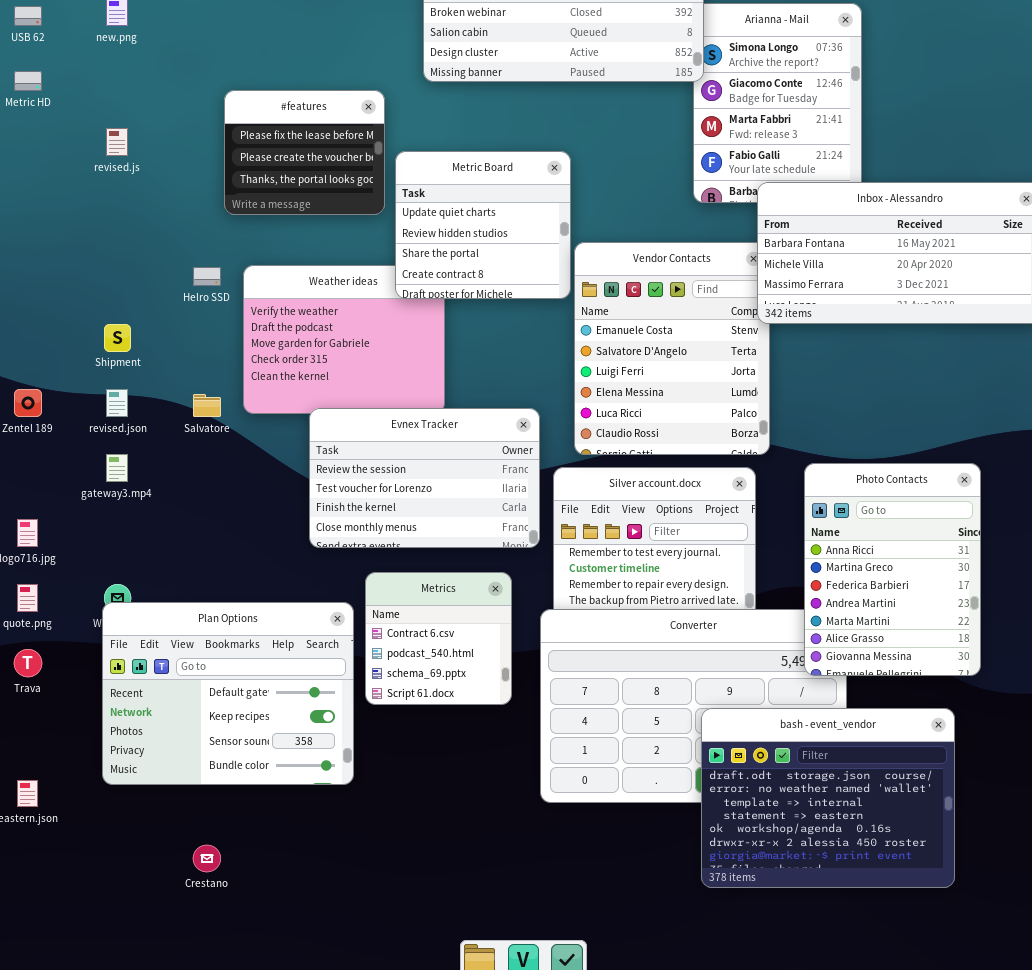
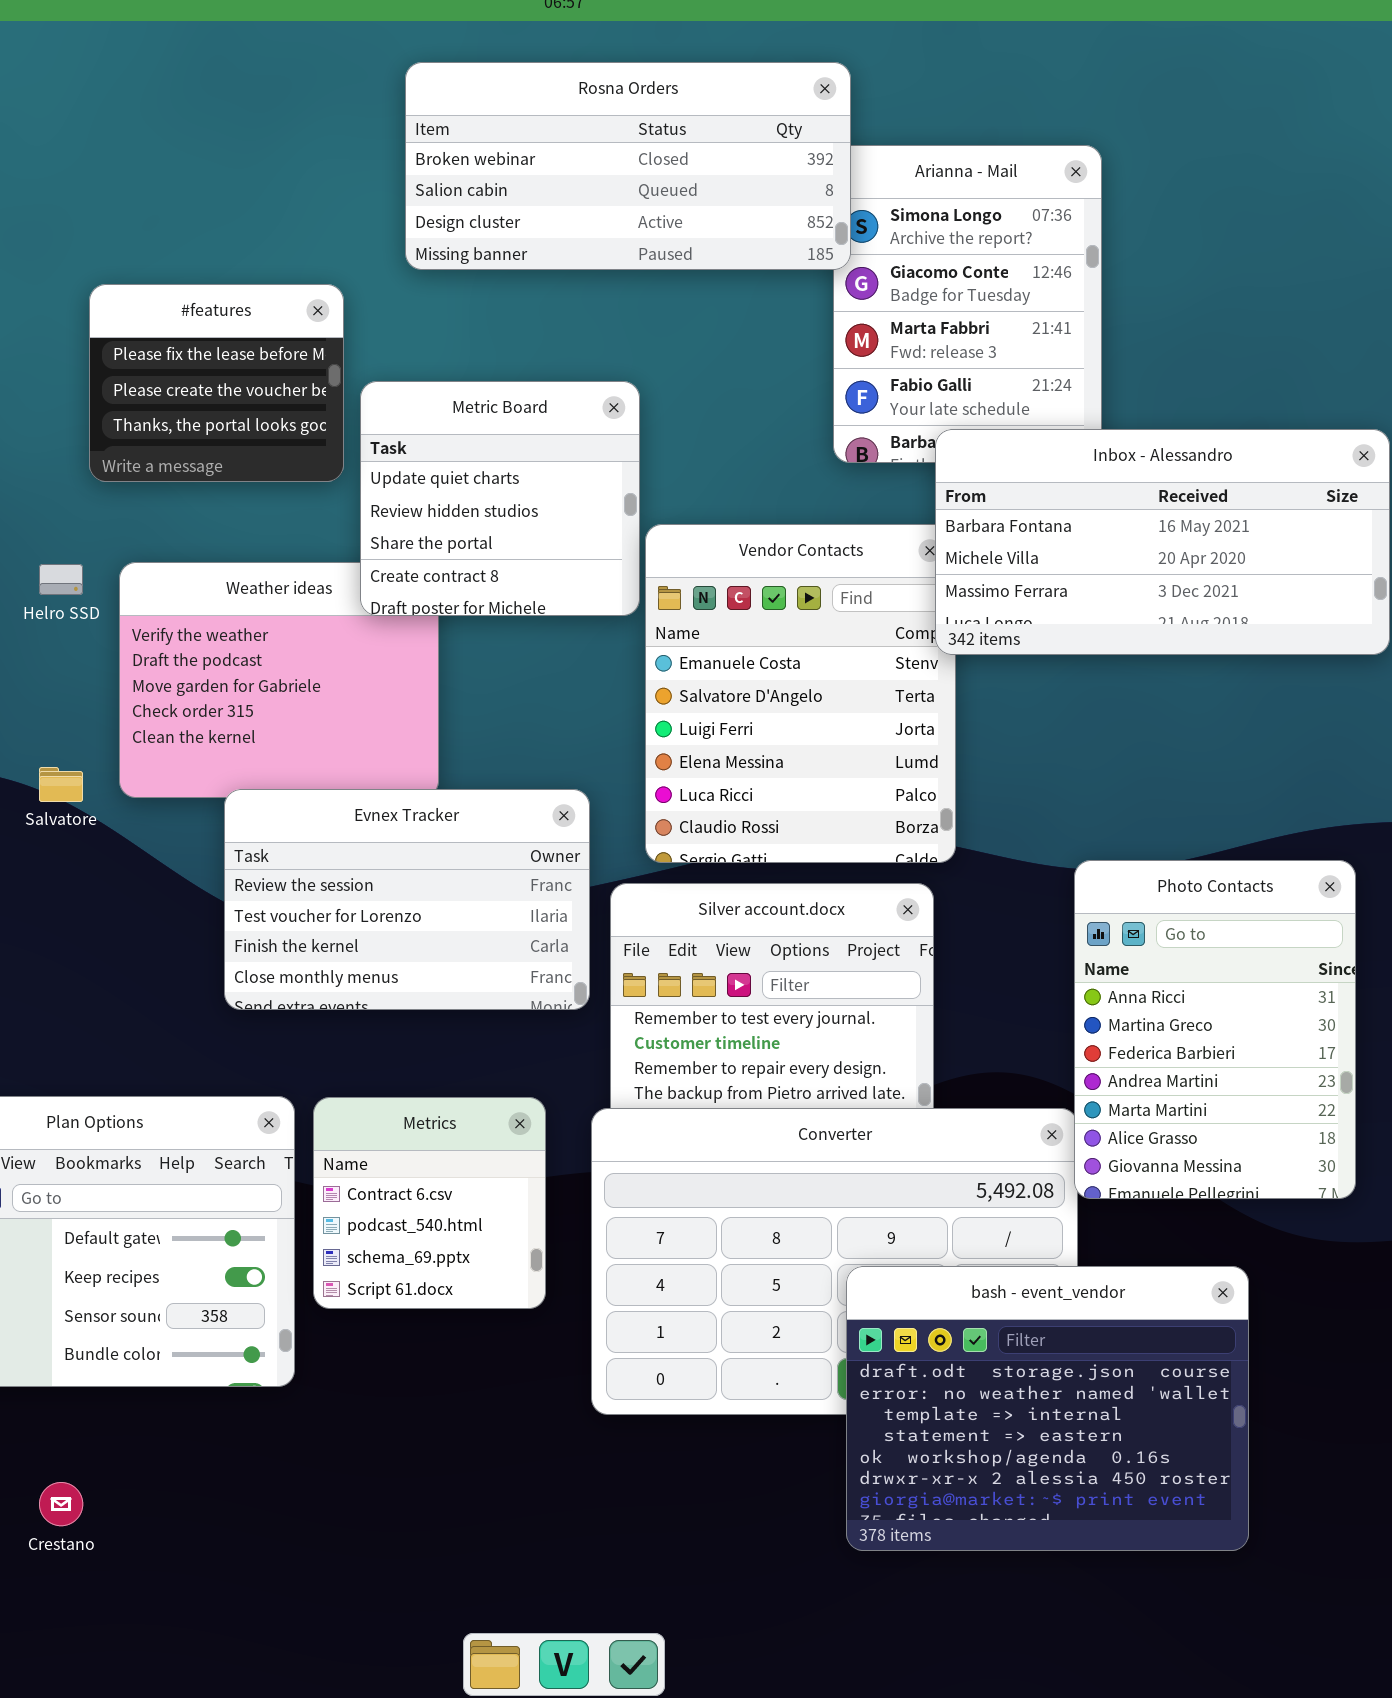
Photo Contacts: [804,463,981,676] -> [1074,860,1356,1199], moved
Metrics: [365,572,512,705] -> [313,1097,546,1309], moved

